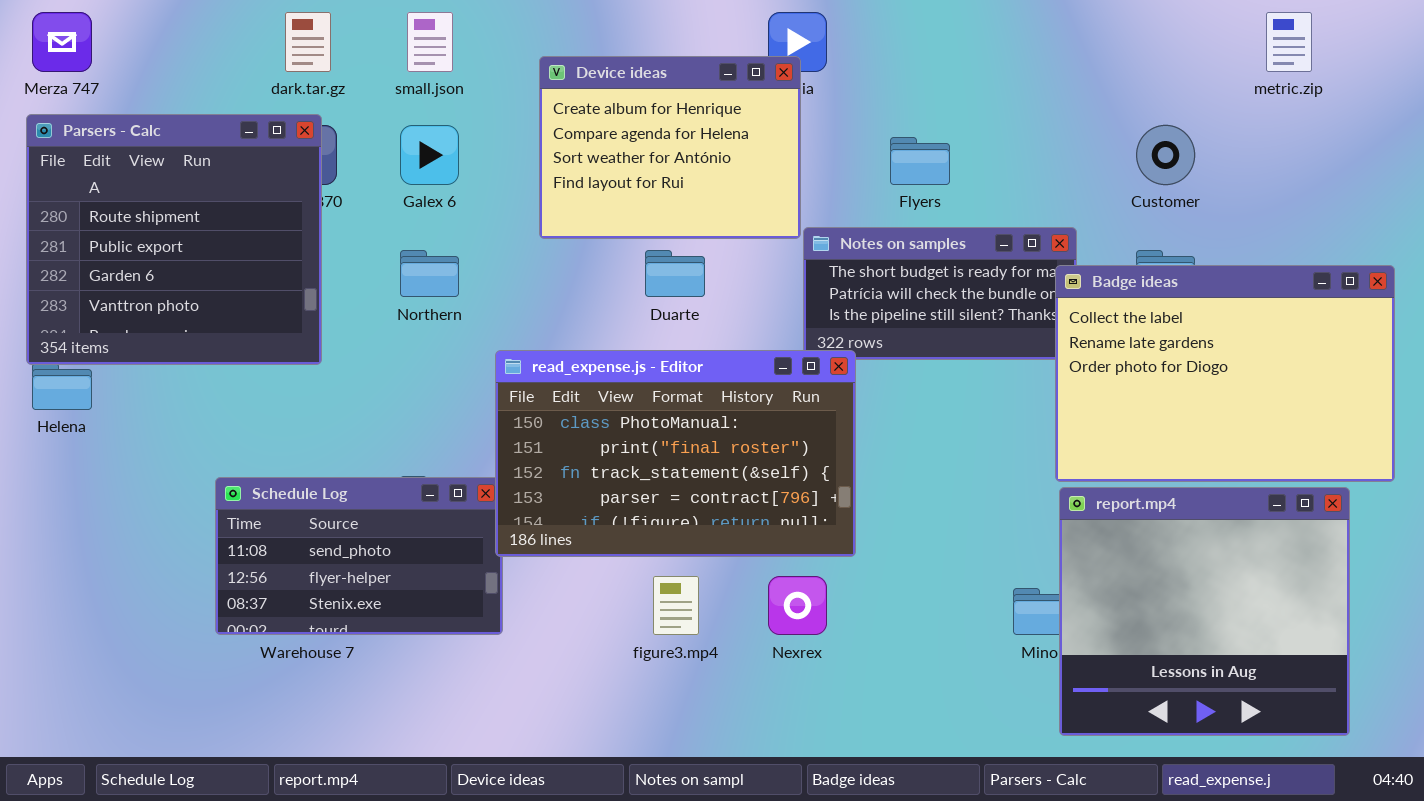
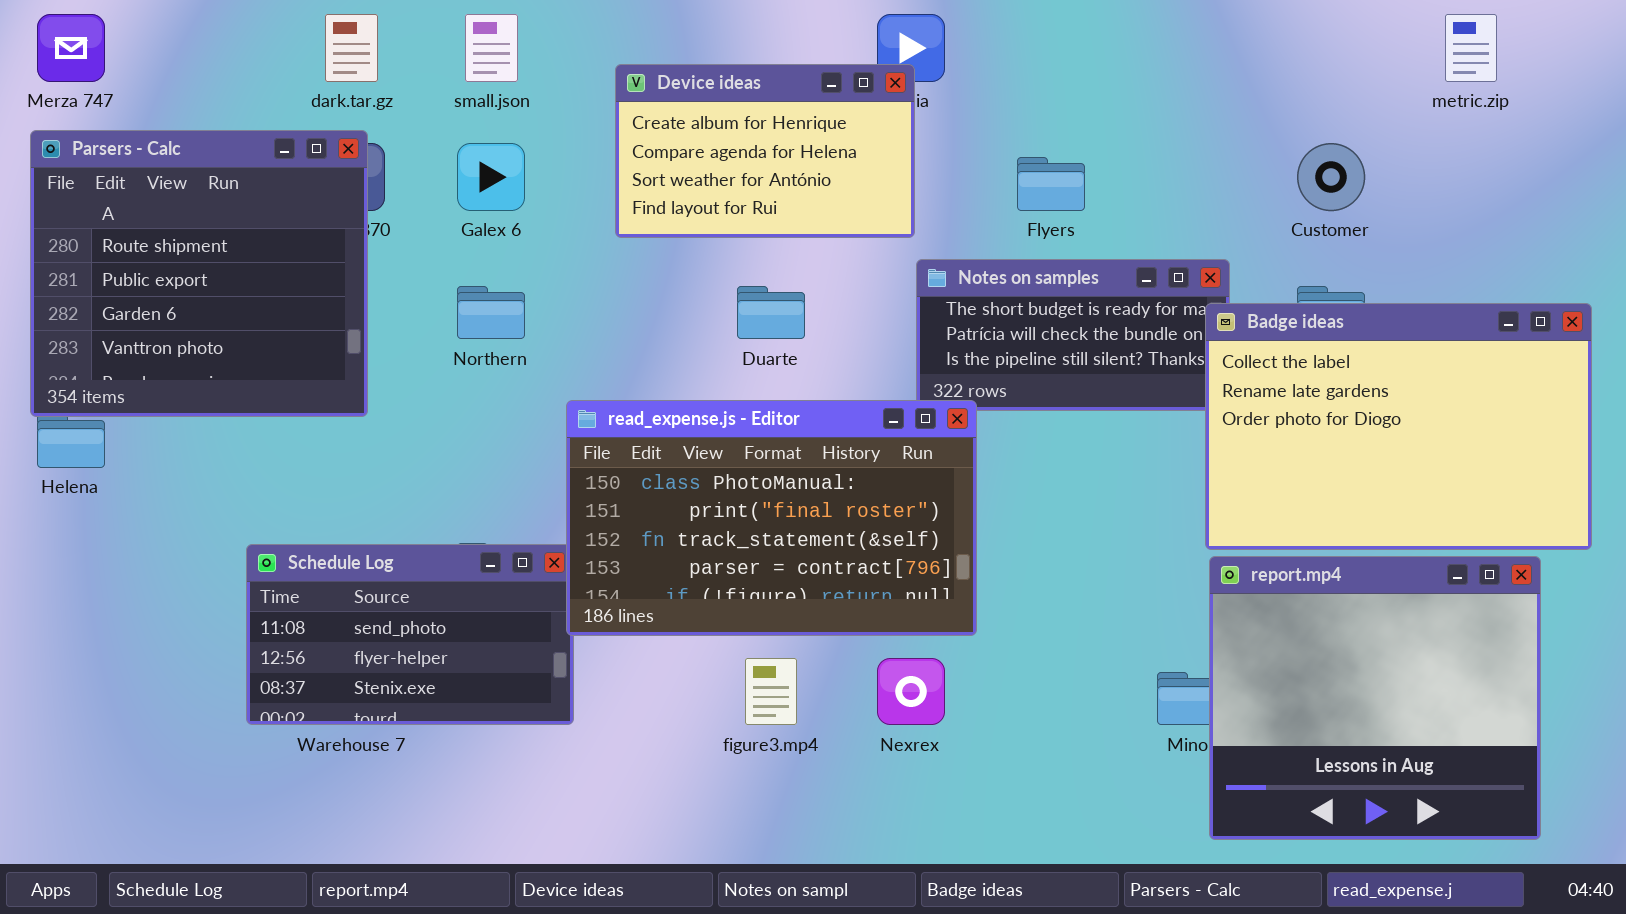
Device ideas: [539,56,801,239] -> [615,64,915,238], resized

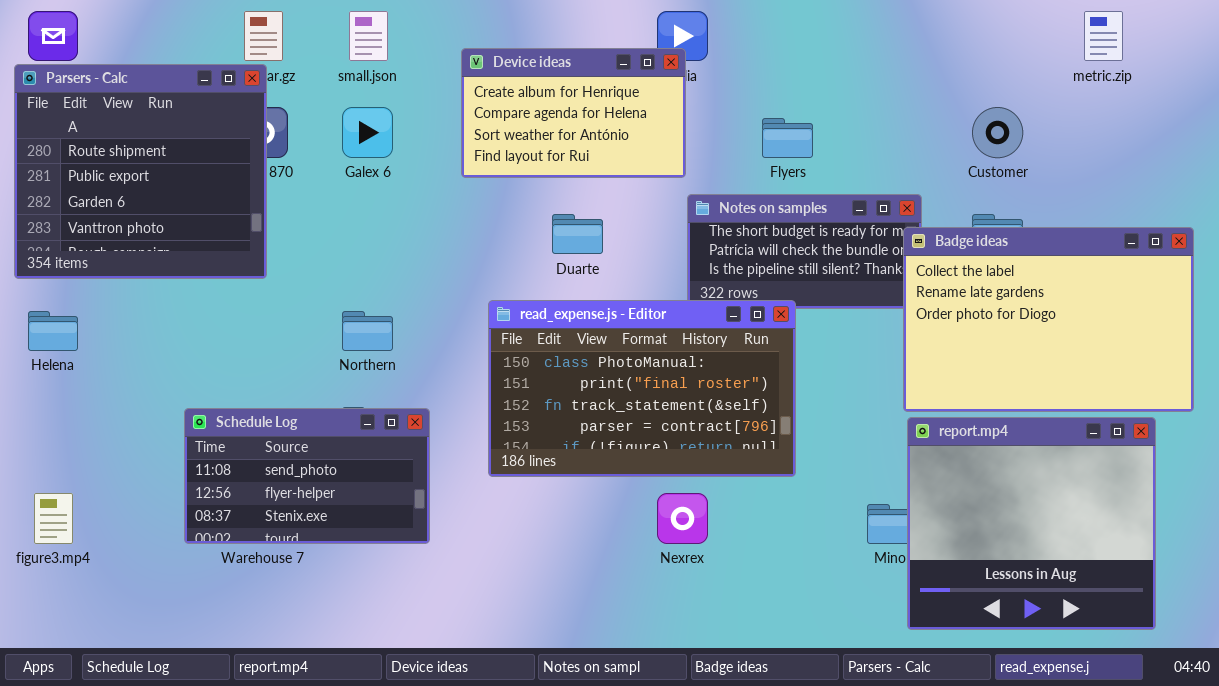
Parsers - Calc: [30,130,368,417] -> [14,64,267,279], moved
Northern: [457,286,525,339] -> [342,311,393,351], moved
read_expense.js - Editor: [566,400,977,636] -> [488,300,796,477], moved
figure3.mp4: [745,658,797,725] -> [34,493,73,544], moved

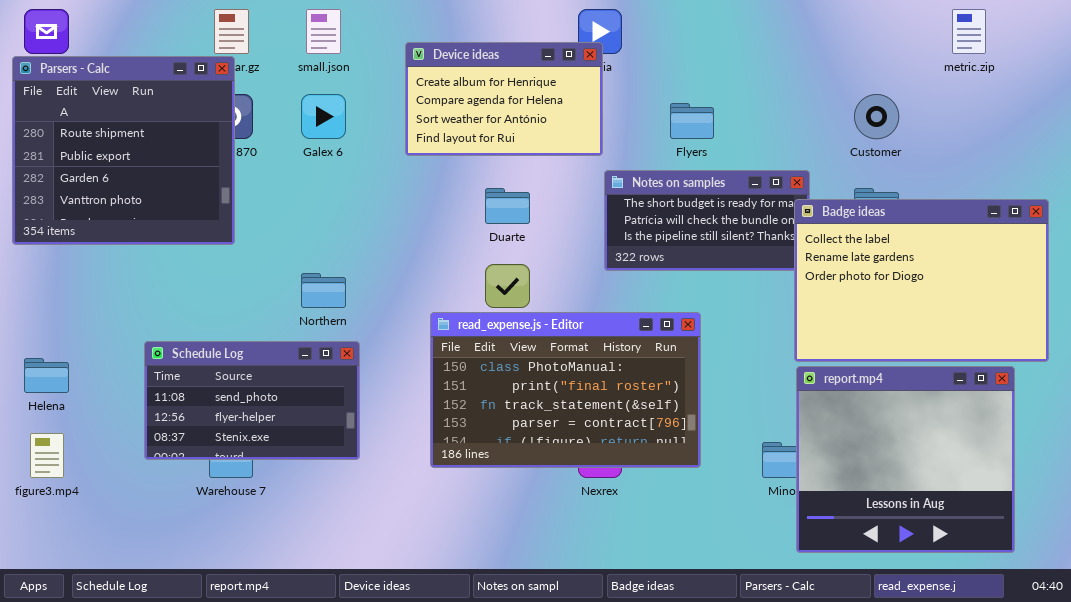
read_expense.js - Editor: [488,300,796,477] -> [430,312,701,468], moved
Helena: [28,311,78,351] -> [24,358,69,393], moved
Schedule Log: [184,408,430,544] -> [144,341,360,460], moved

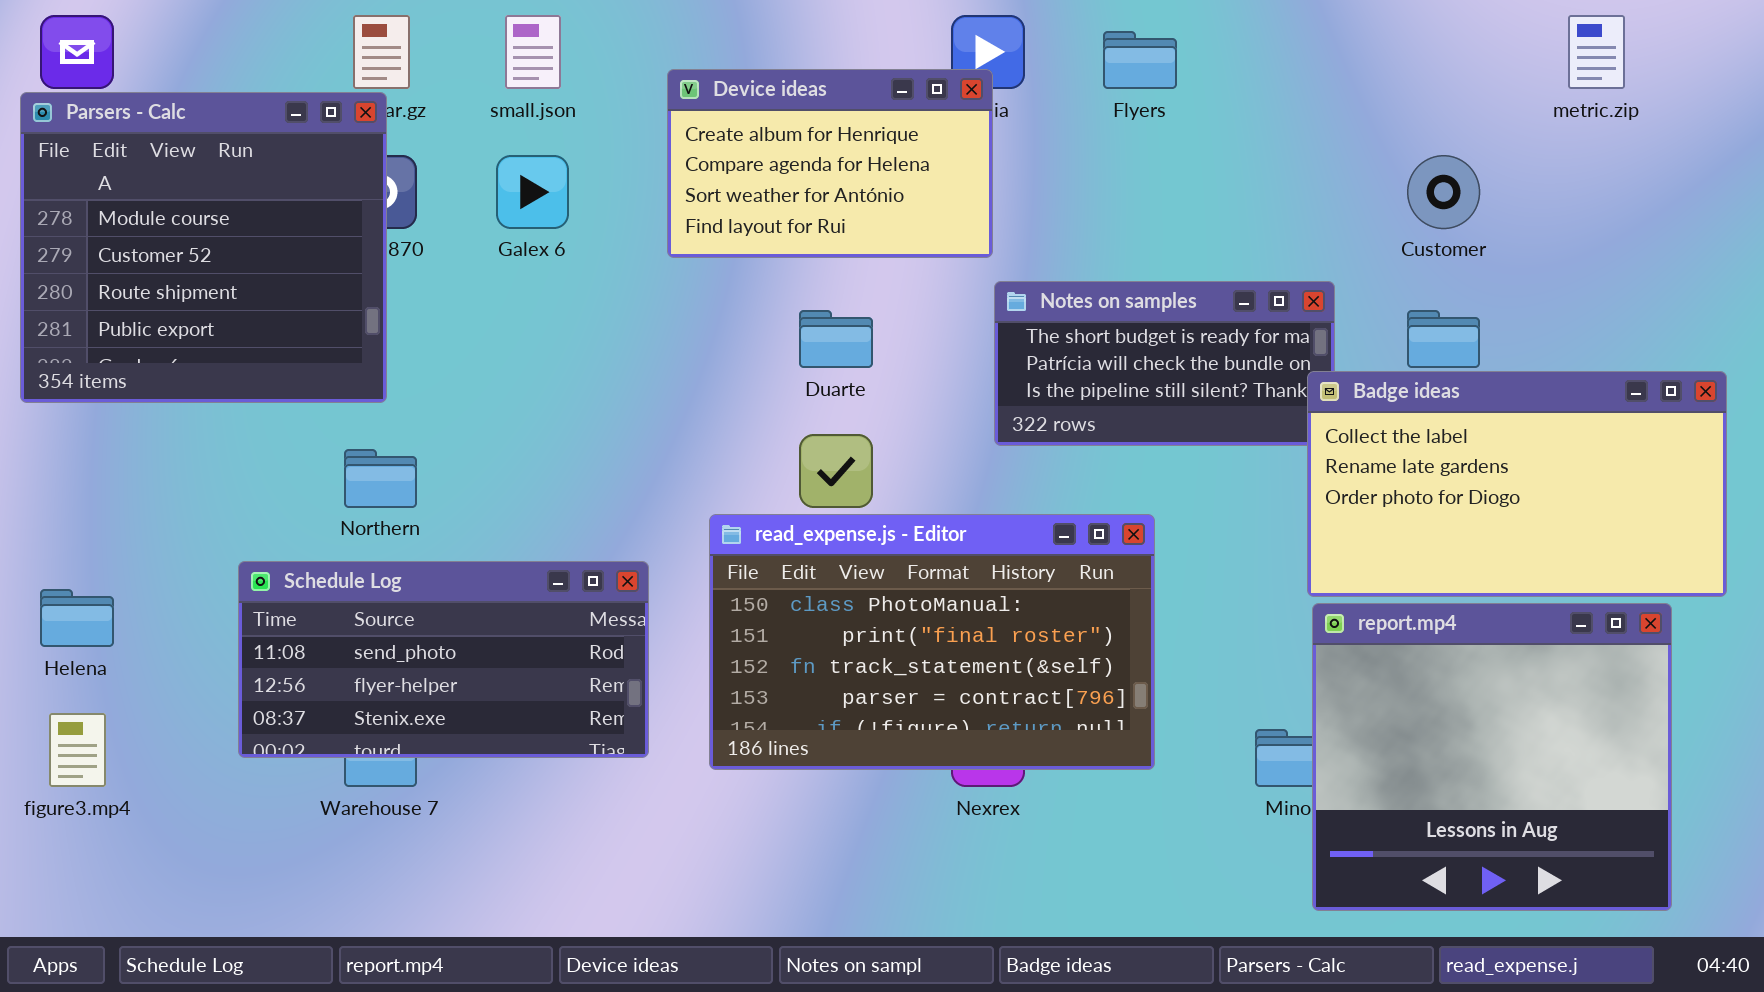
Parsers - Calc: [12,56,235,245] -> [20,92,387,403], scrolled up 2 rows
Flyers: [670,103,714,139] -> [1103,31,1177,89], moved
Badge ideas: [794,199,1049,362] -> [1307,371,1727,597], resized
Northern: [301,273,346,308] -> [344,449,417,508], moved
Schedule Log: [144,341,360,460] -> [238,561,649,758], resized

